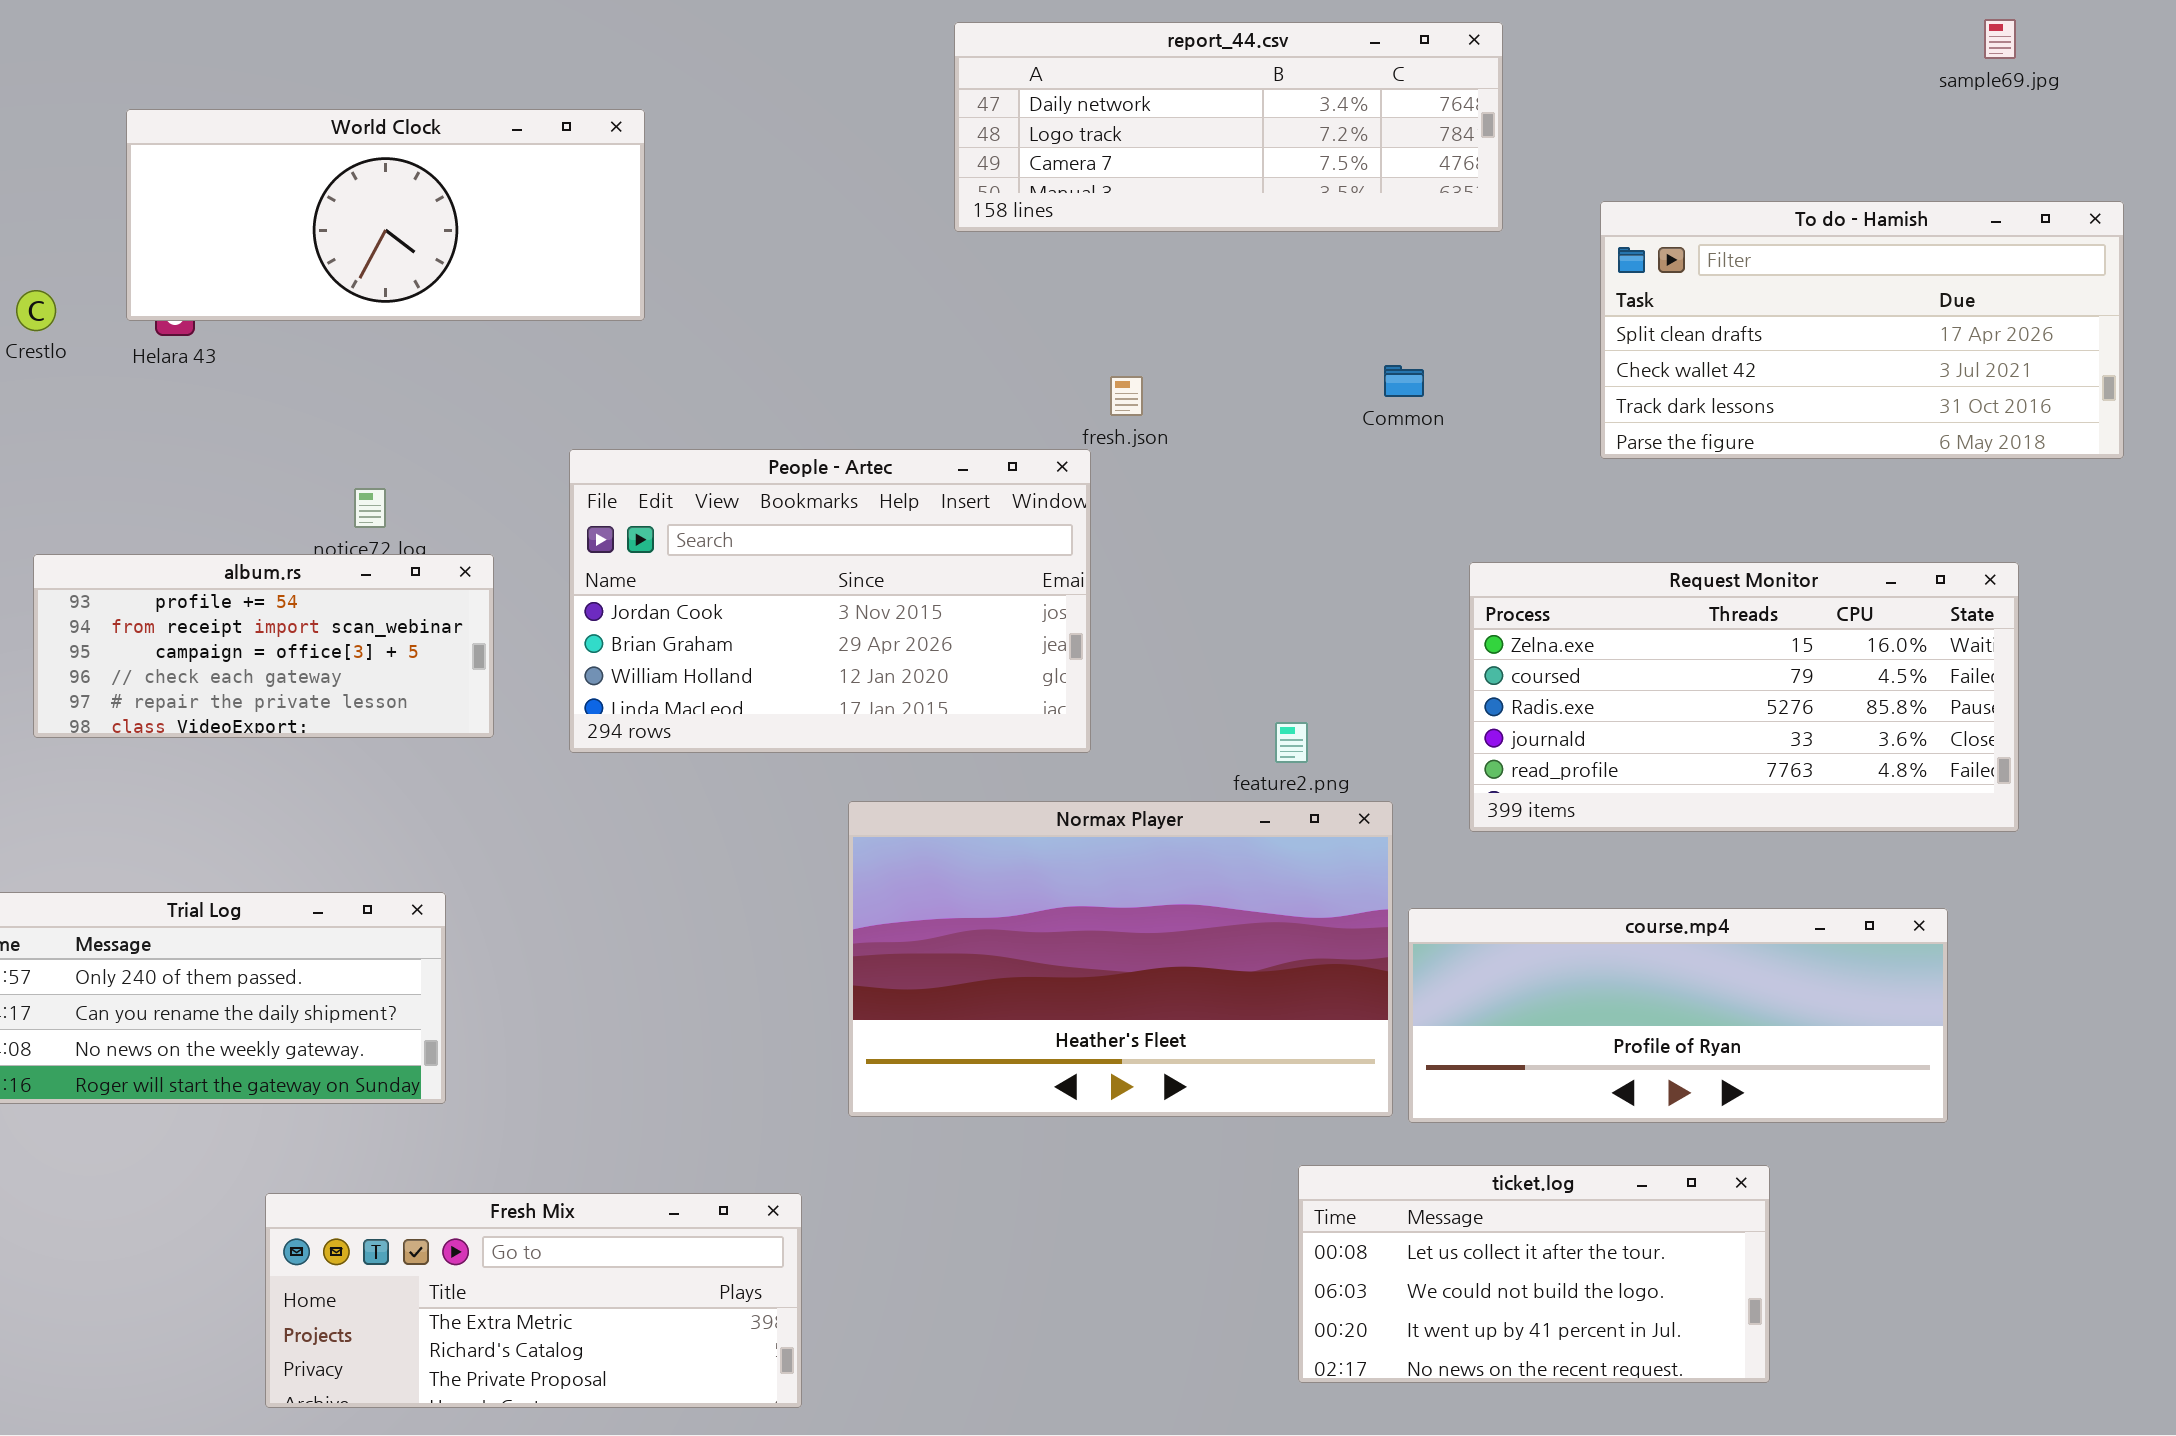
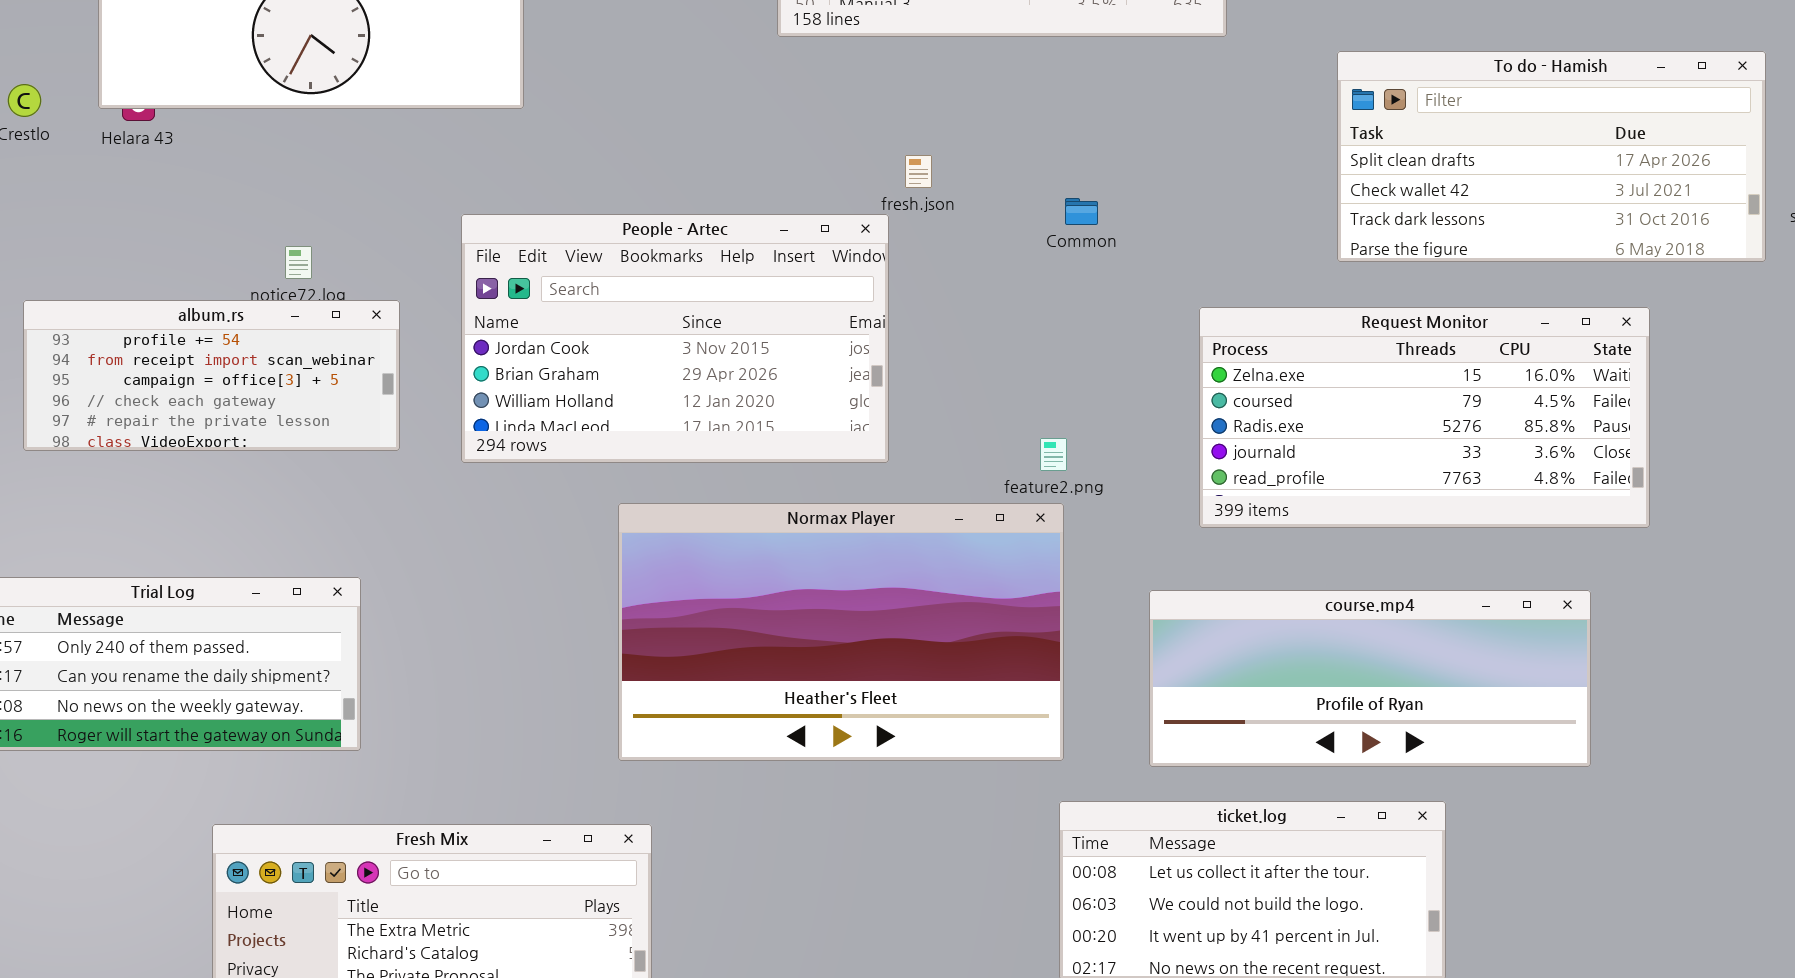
To do - Hamish: [1600,201,2124,459] -> [1337,51,1766,262], moved
Common: [1384,365,1424,397] -> [1065,198,1098,225], moved
Normax Player: [848,801,1393,1117] -> [618,503,1064,761], moved

